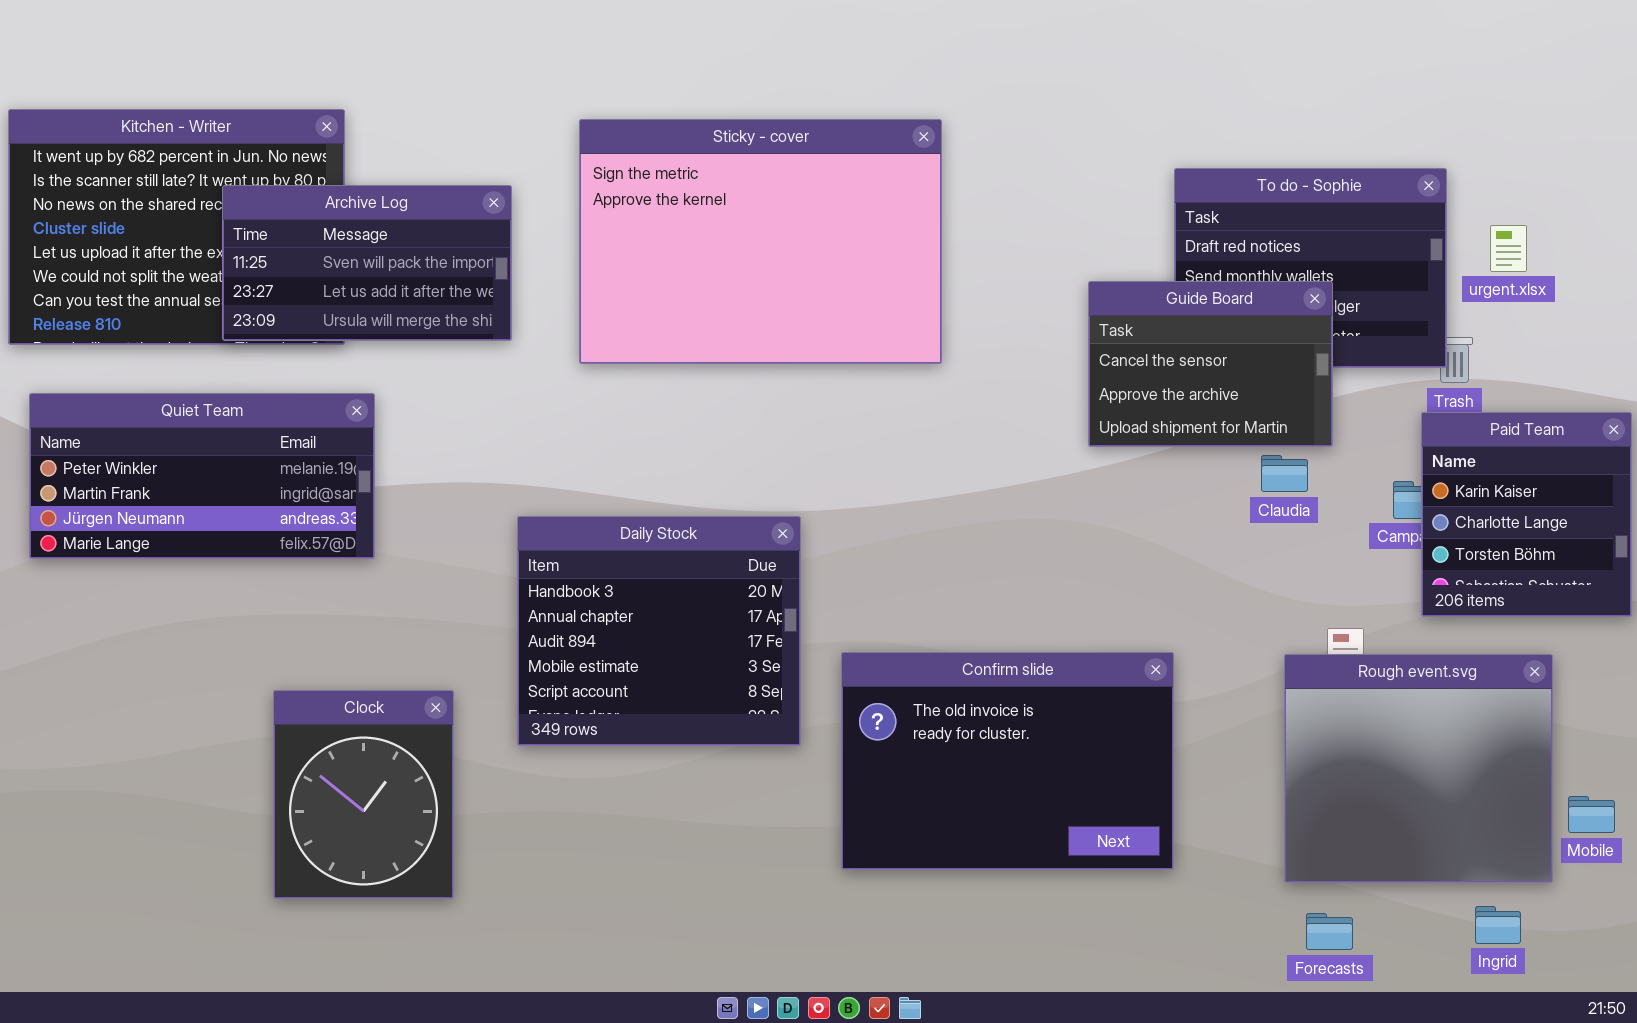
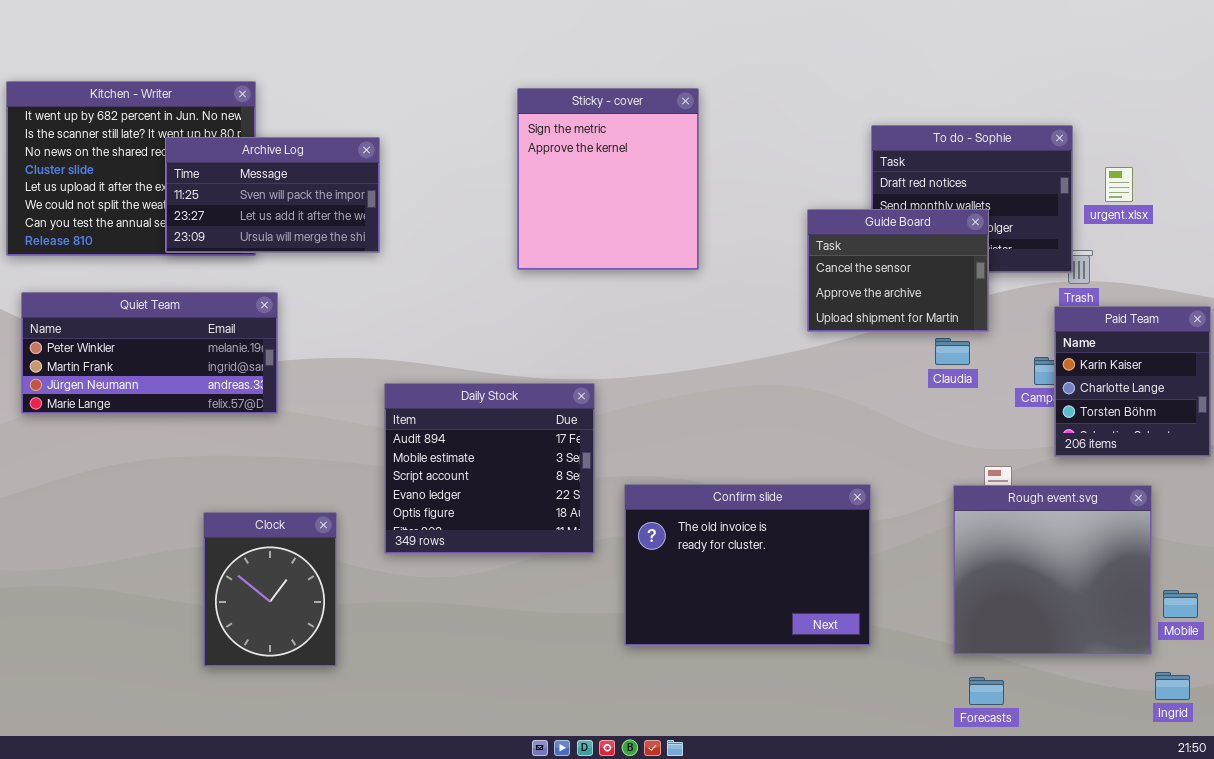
Sticky - cover: [579,119,942,364] -> [517,88,699,270], resized
Daily Stock: [517,516,801,746] -> [384,383,595,554], scrolled down 2 rows
Ingrid: [1475,906,1521,944] -> [1155,672,1190,700], moved

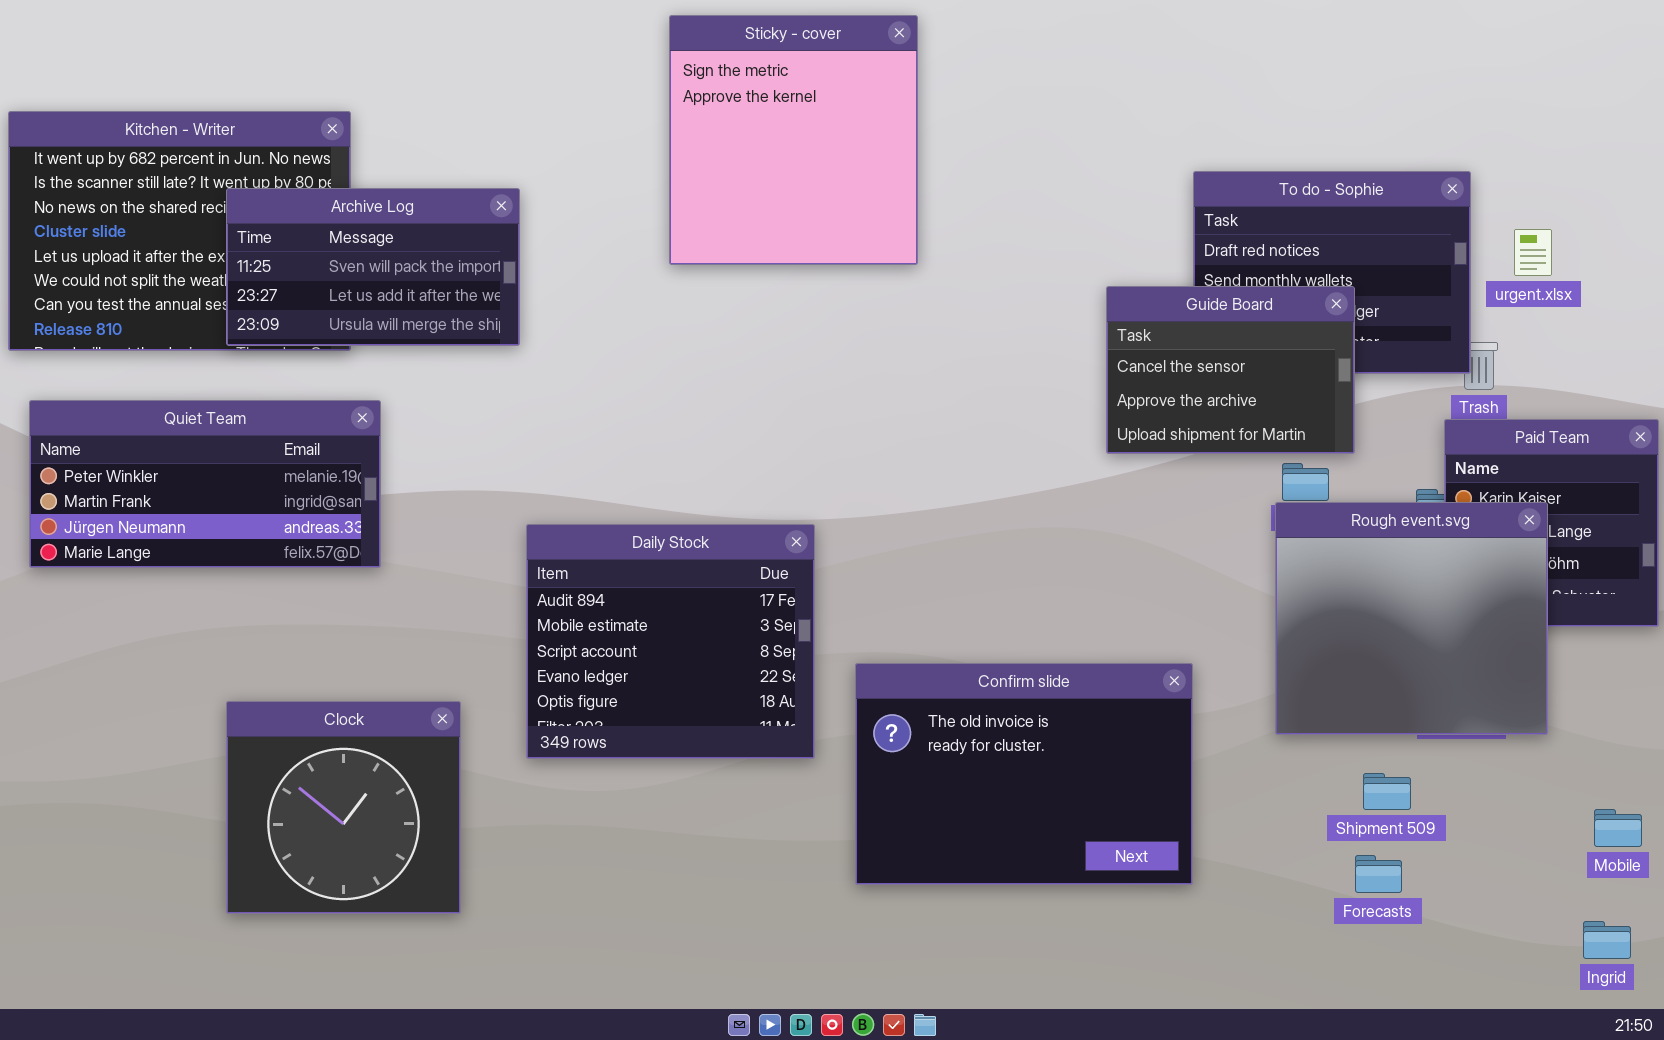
Sticky - cover: [517,88,699,270] -> [669,15,918,265], moved
Rough event.svg: [953,485,1152,655] -> [1275,502,1548,735], moved
Clock: [203,512,337,667] -> [226,701,461,914], resized
Forecasts: [969,677,1004,705] -> [1355,855,1402,893], moved

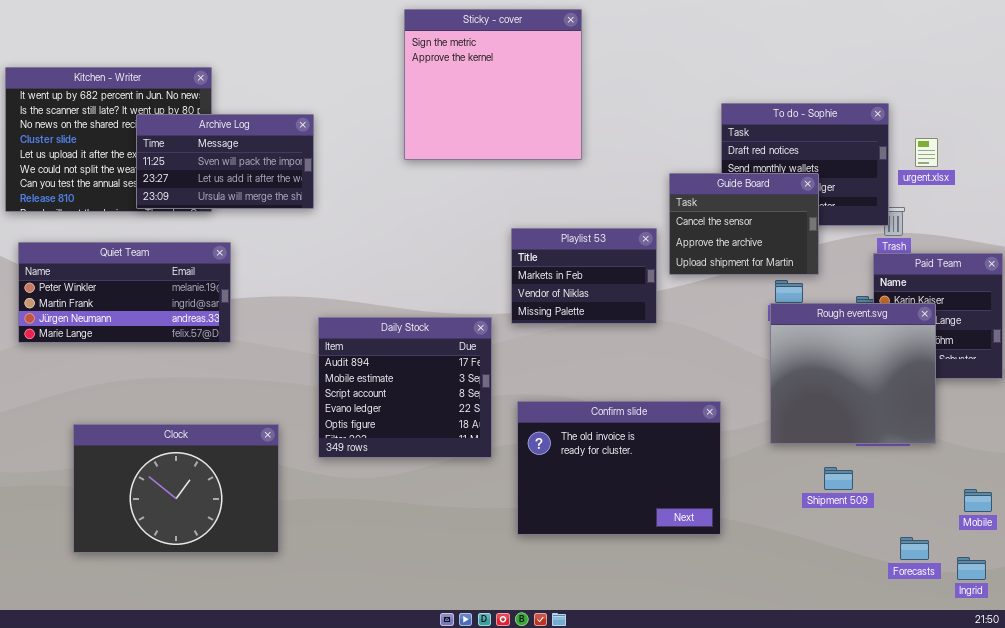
Sticky - cover: [669,15,918,265] -> [404,9,582,160], resized
Playlist 53: none -> [511,228,657,324], opened
Clock: [226,701,461,914] -> [73,424,279,553], resized
Forecasts: [1355,855,1402,893] -> [900,537,929,560], moved

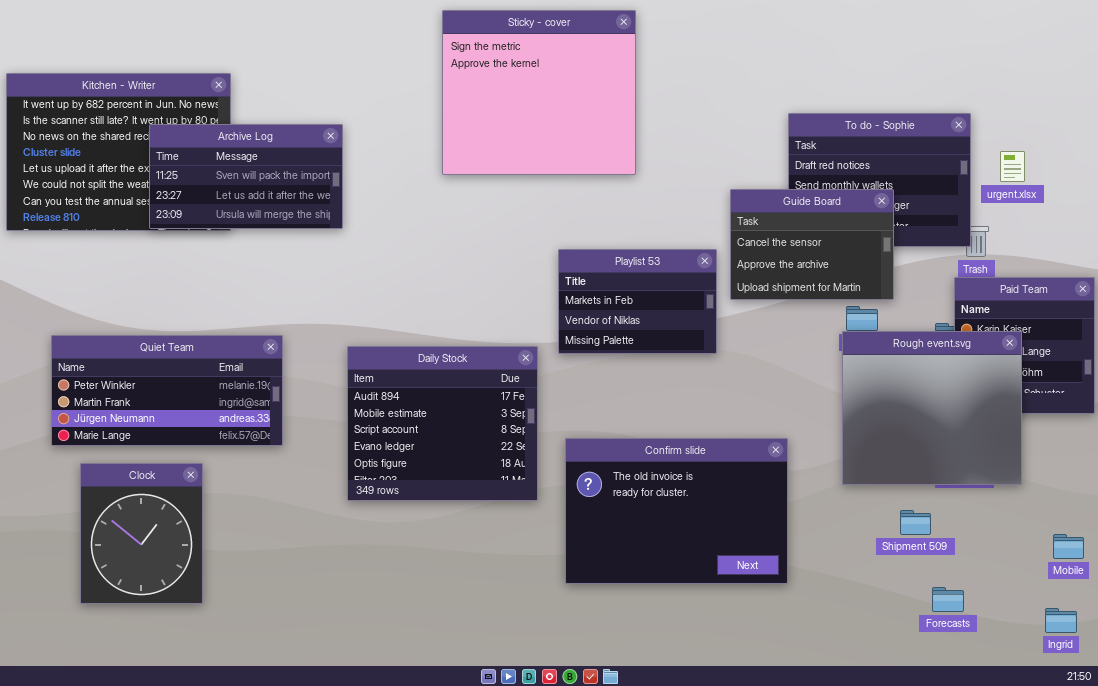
Quiet Team: [18,242,231,343] -> [51,335,283,446], moved
Clock: [73,424,279,553] -> [80,463,203,604], resized
Forecasts: [900,537,929,560] -> [932,587,964,612], moved

